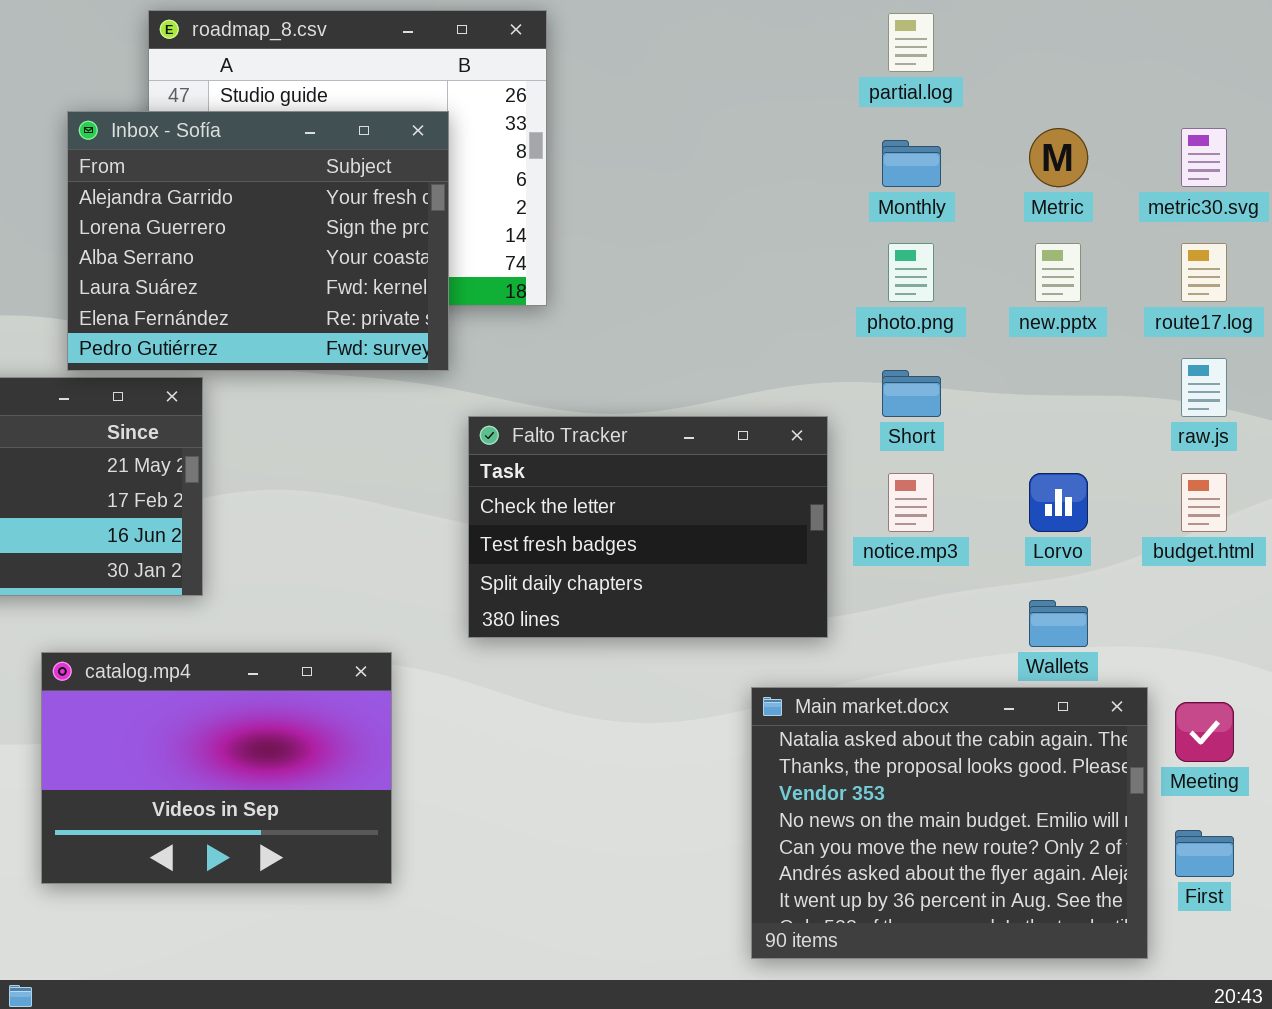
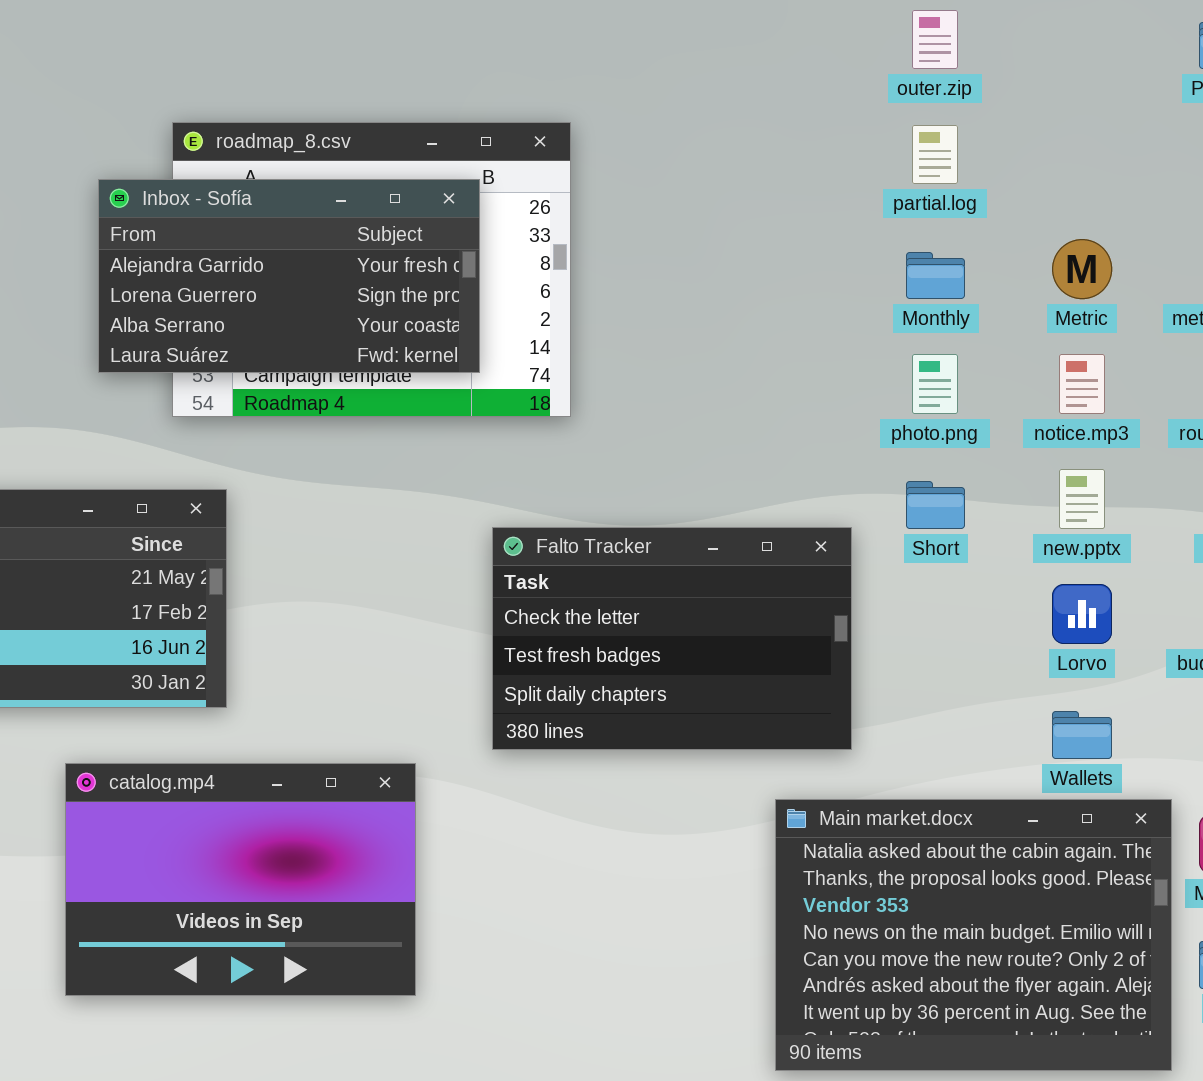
Inbox - Sofía: [67,111,449,371] -> [98,179,480,373], moved, resized
new.pptx: [1035,243,1081,302] -> [1059,469,1105,529], moved
notice.mp3: [888,473,934,532] -> [1059,354,1105,414], moved

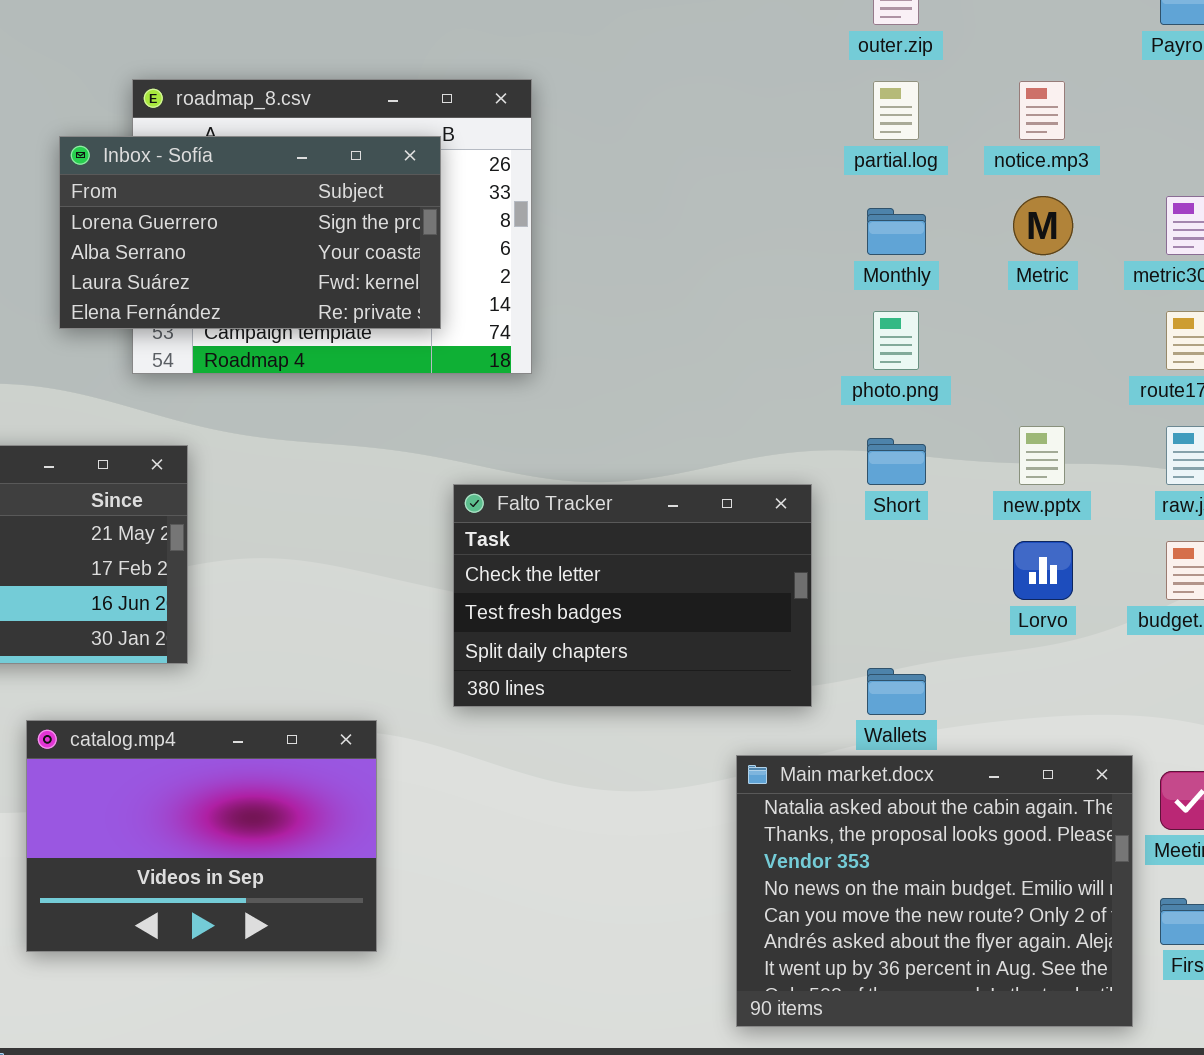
Inbox - Sofía: [98,179,480,373] -> [59,136,441,329], scrolled down 1 row
notice.mp3: [1059,354,1105,414] -> [1019,81,1065,140], moved
Wallets: [1052,711,1112,759] -> [867,668,926,715], moved

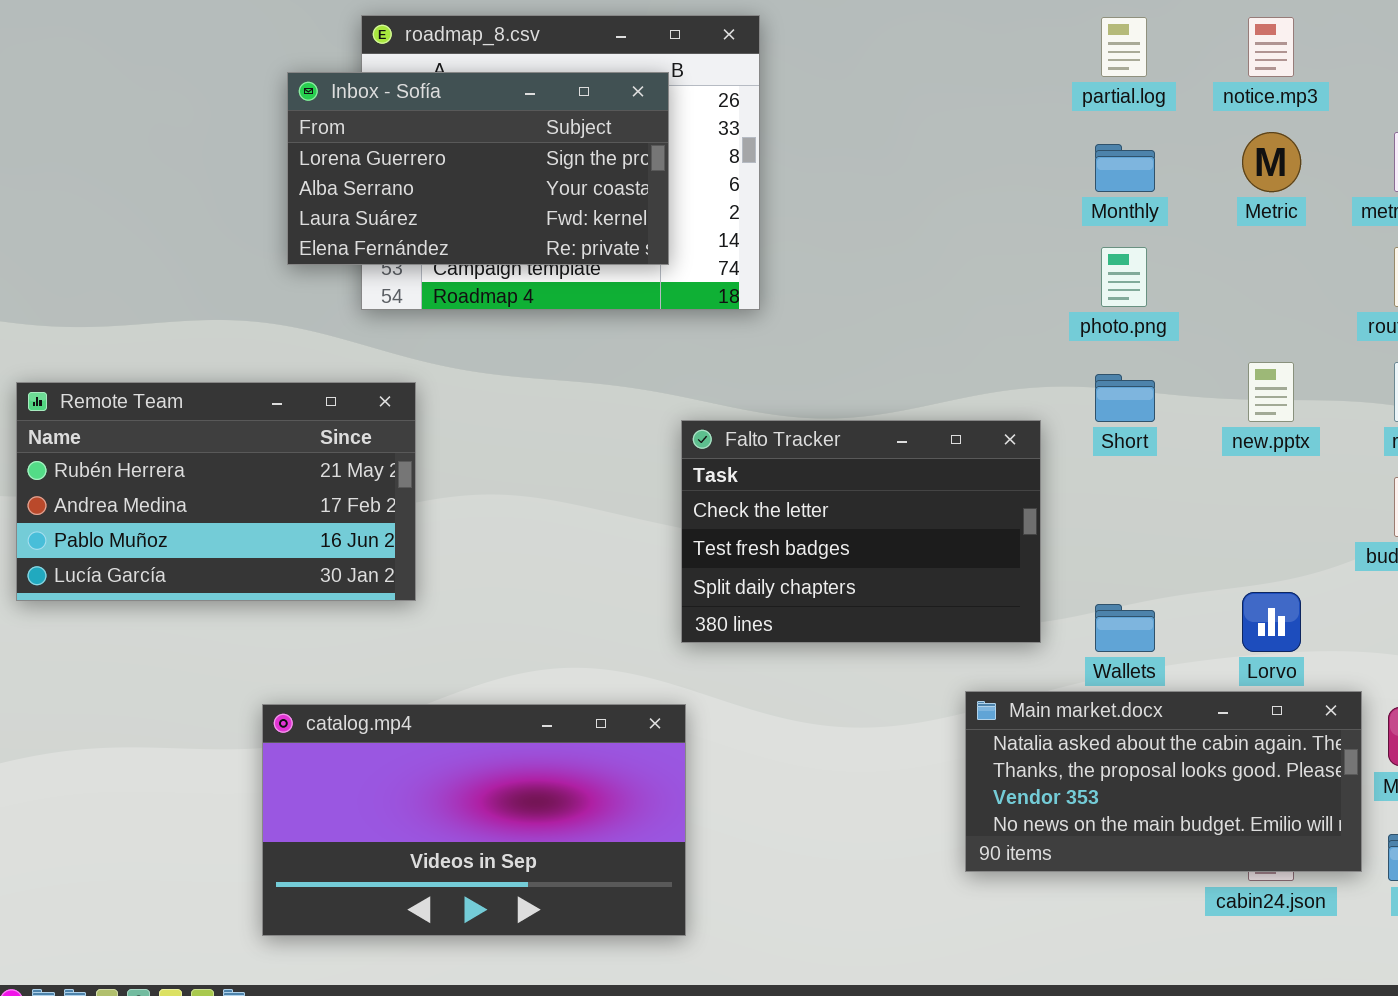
Lorvo: [1013,541,1073,600] -> [1242,592,1301,652], moved
catalog.mp4: [26,720,377,952] -> [262,704,686,936], moved, resized
Main market.docx: [736,755,1133,1027] -> [965,691,1362,872], resized

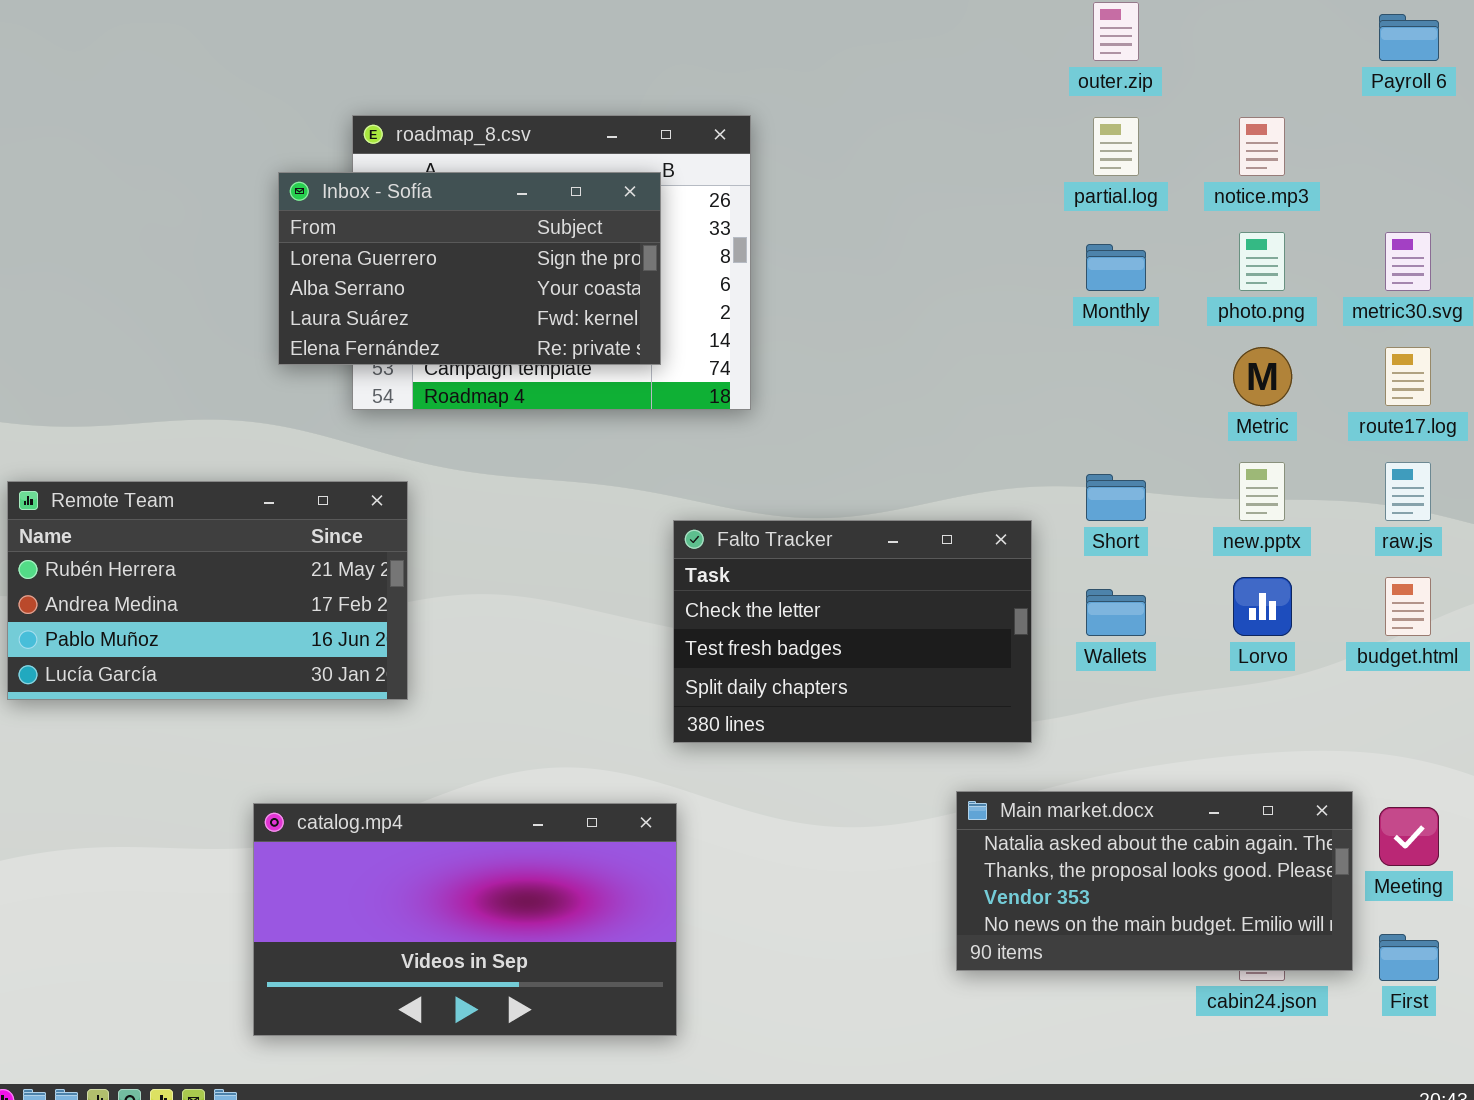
Metric: [1242,132,1301,192] -> [1233,347,1292,406], moved
photo.png: [1101,247,1147,307] -> [1239,232,1285,291], moved
Lorvo: [1242,592,1301,652] -> [1233,577,1292,636], moved
Wallets: [1095,604,1155,652] -> [1086,589,1146,636], moved

